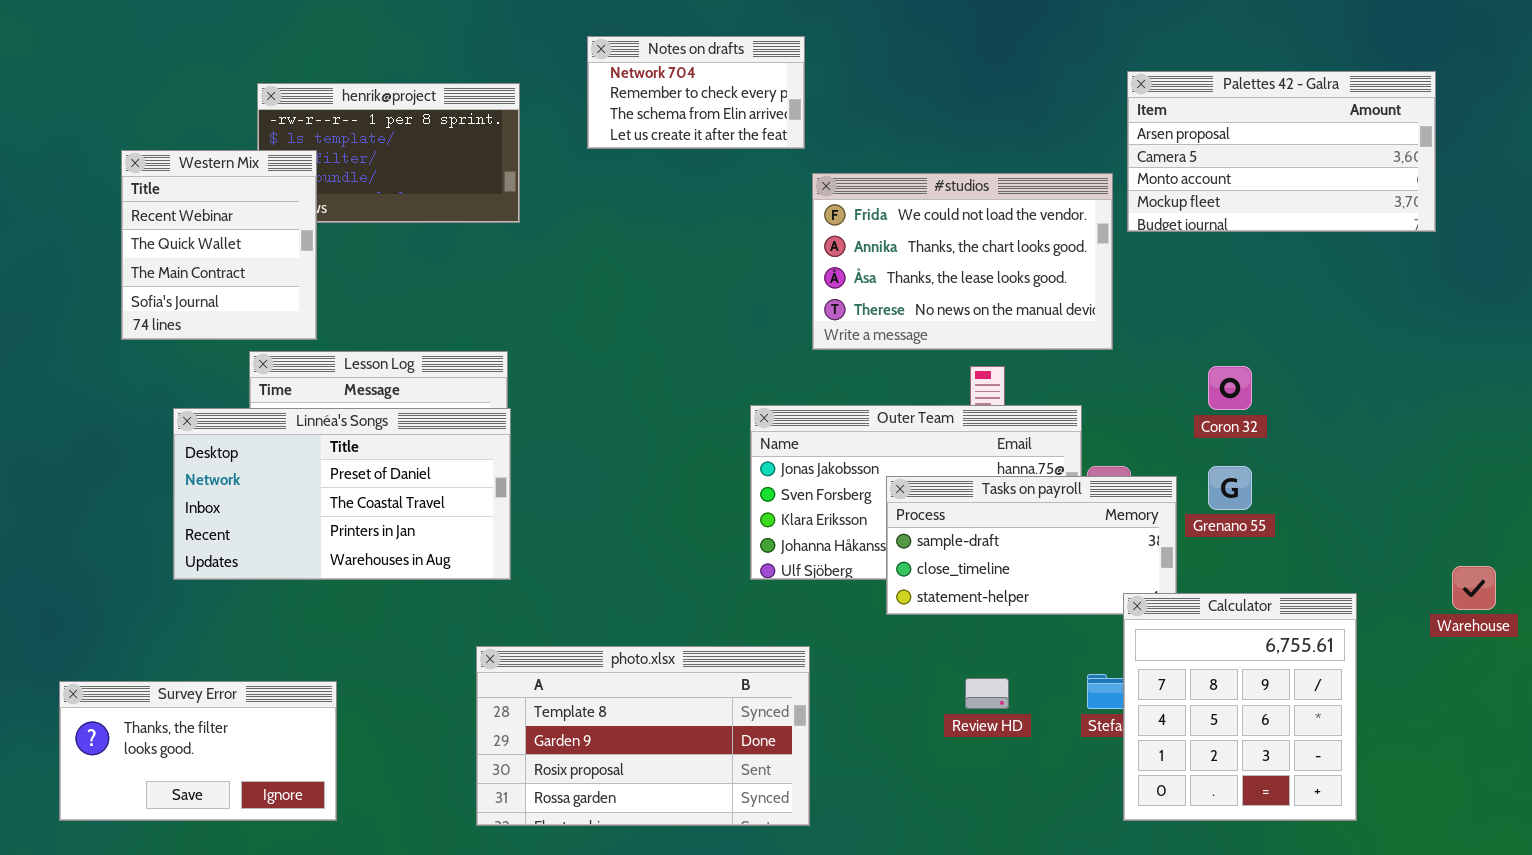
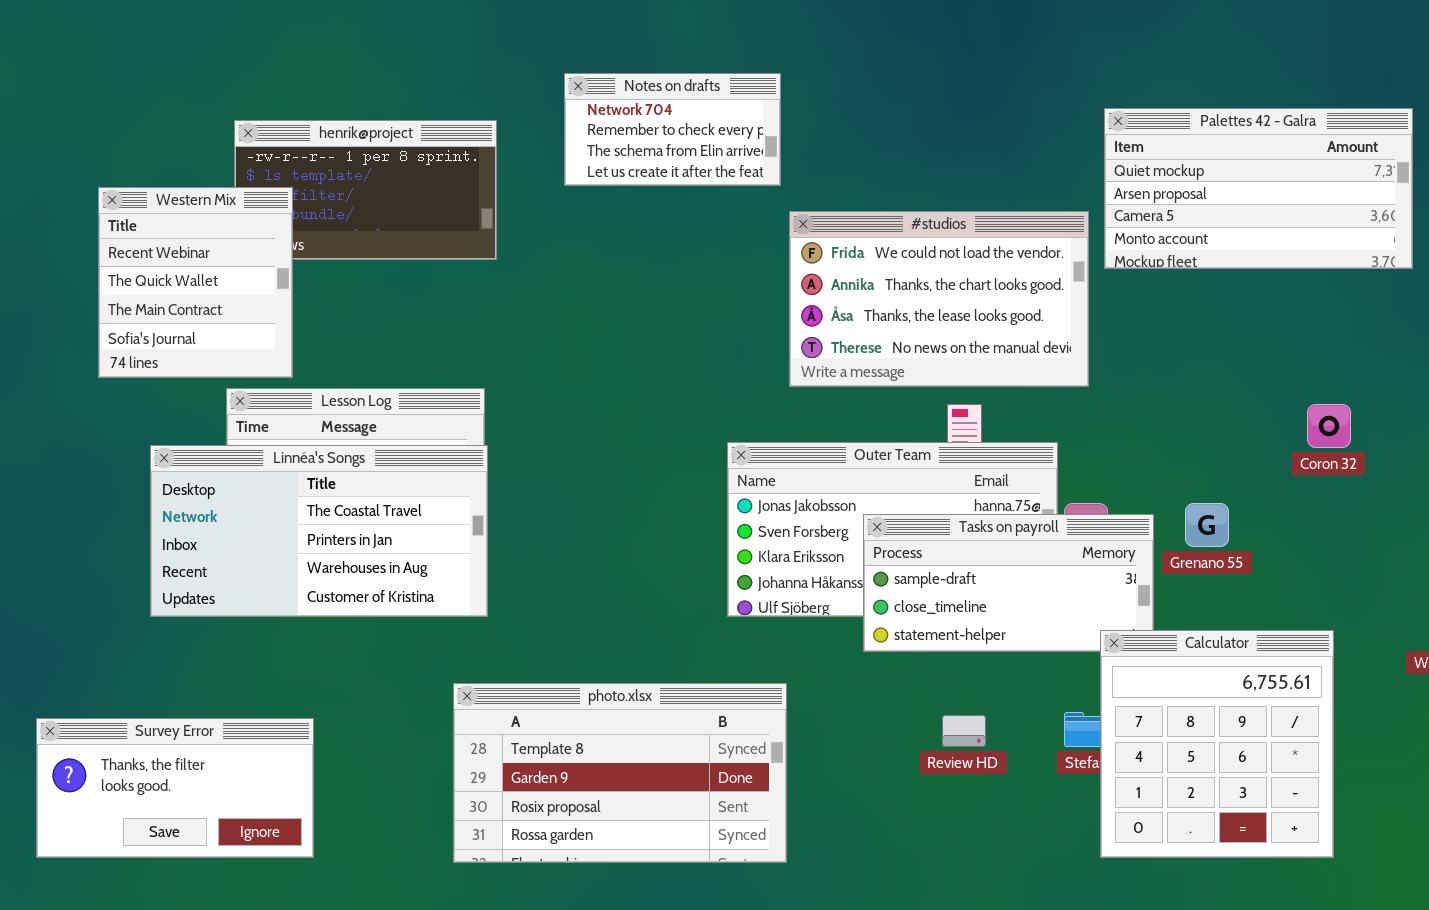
Palettes 42 - Galra: [1127,71,1436,232] -> [1104,108,1413,269], scrolled up 1 row
Coron 32: [1208,366,1252,410] -> [1307,404,1351,448], moved
Linnéa's Songs: [173,408,511,580] -> [150,445,488,617], scrolled down 1 row

